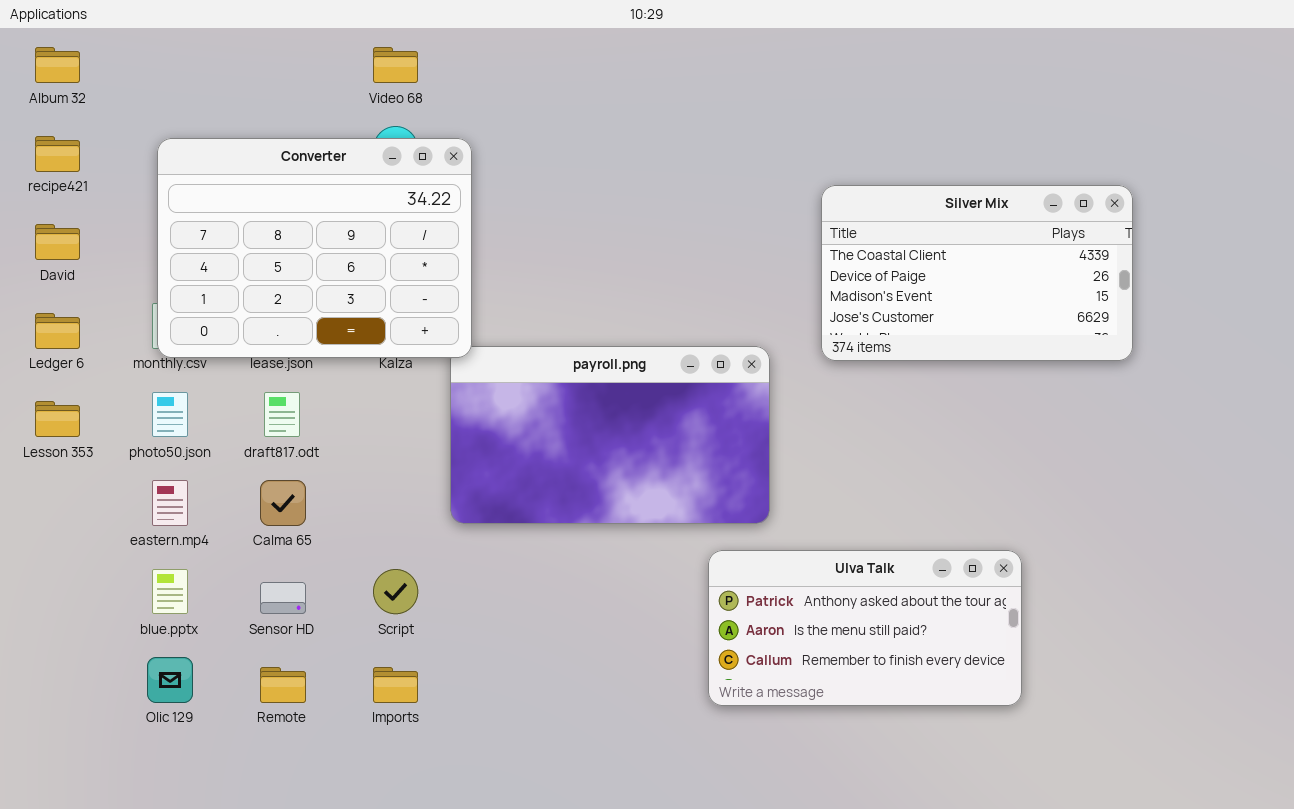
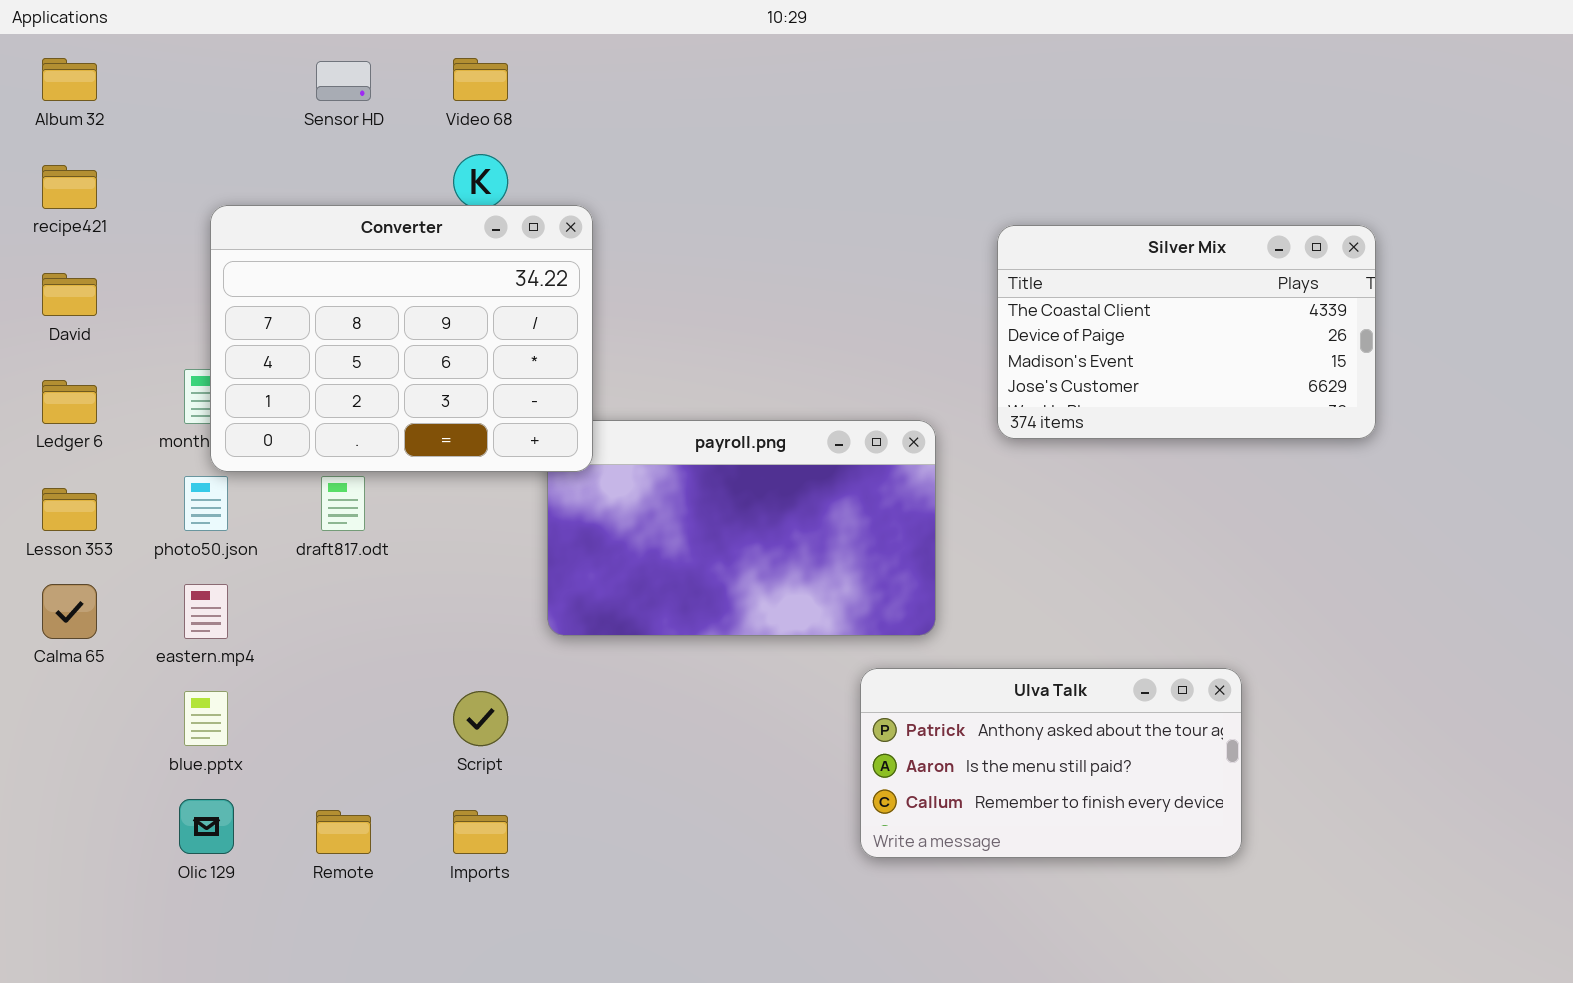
Converter: [157,138,472,358] -> [210,205,593,472], moved
Calma 65: [260,480,306,526] -> [42,584,97,639], moved
Sensor HD: [260,582,306,614] -> [316,61,371,101], moved

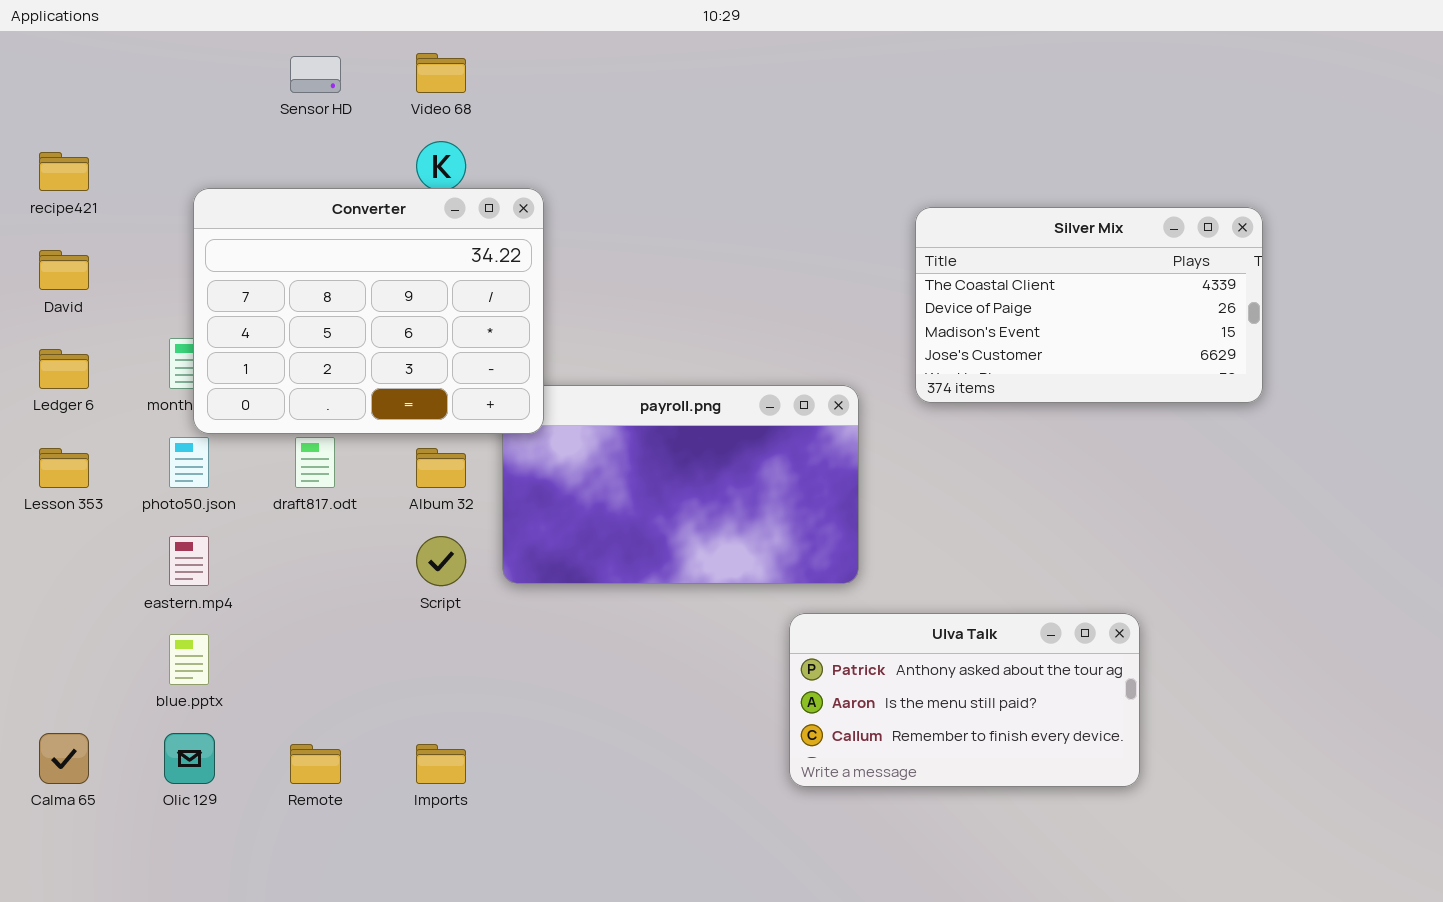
Album 32: [42,58,97,101] -> [416,448,466,488], moved
Calma 65: [42,584,97,639] -> [39,733,89,784], moved
Script: [453,691,508,746] -> [416,536,466,586], moved

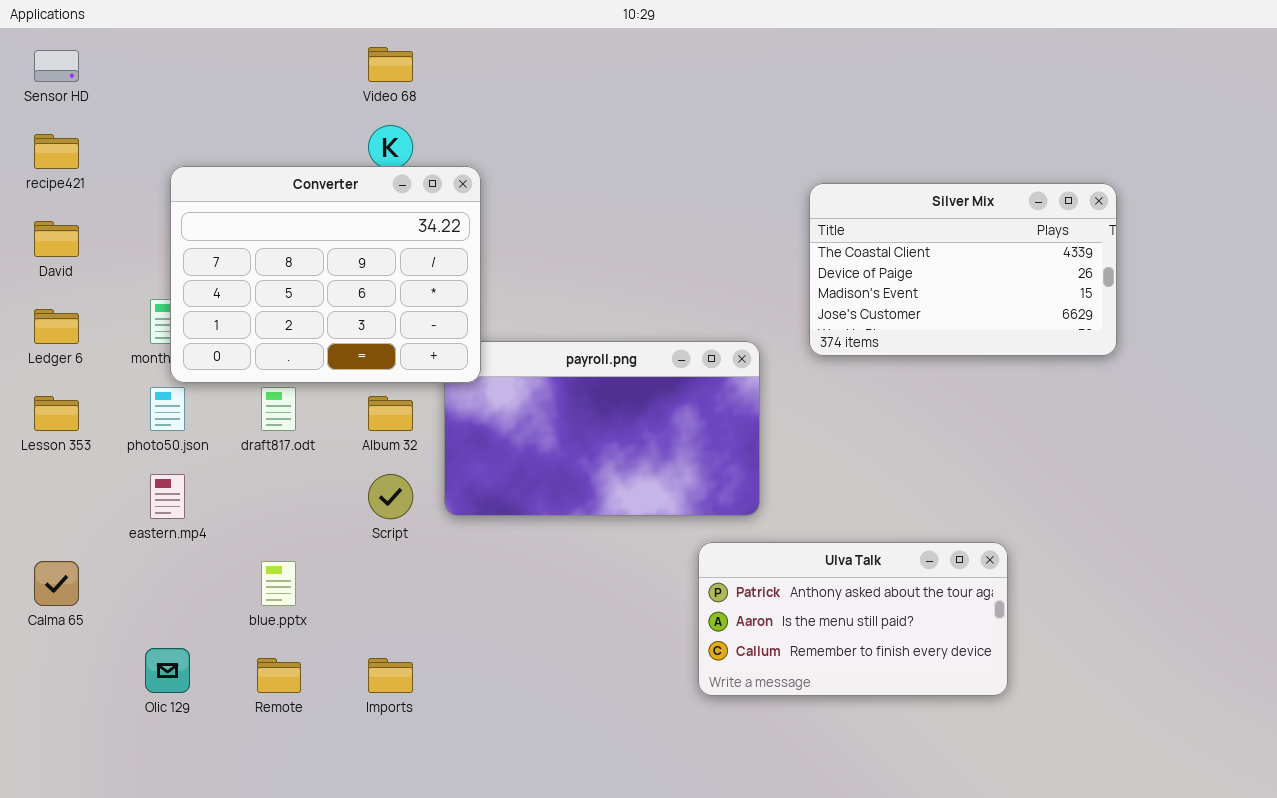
Sensor HD: [290,56,341,93] -> [34,50,79,82], moved
blue.pptx: [169,634,209,685] -> [261,561,296,606], moved
Calma 65: [39,733,89,784] -> [34,561,79,606], moved

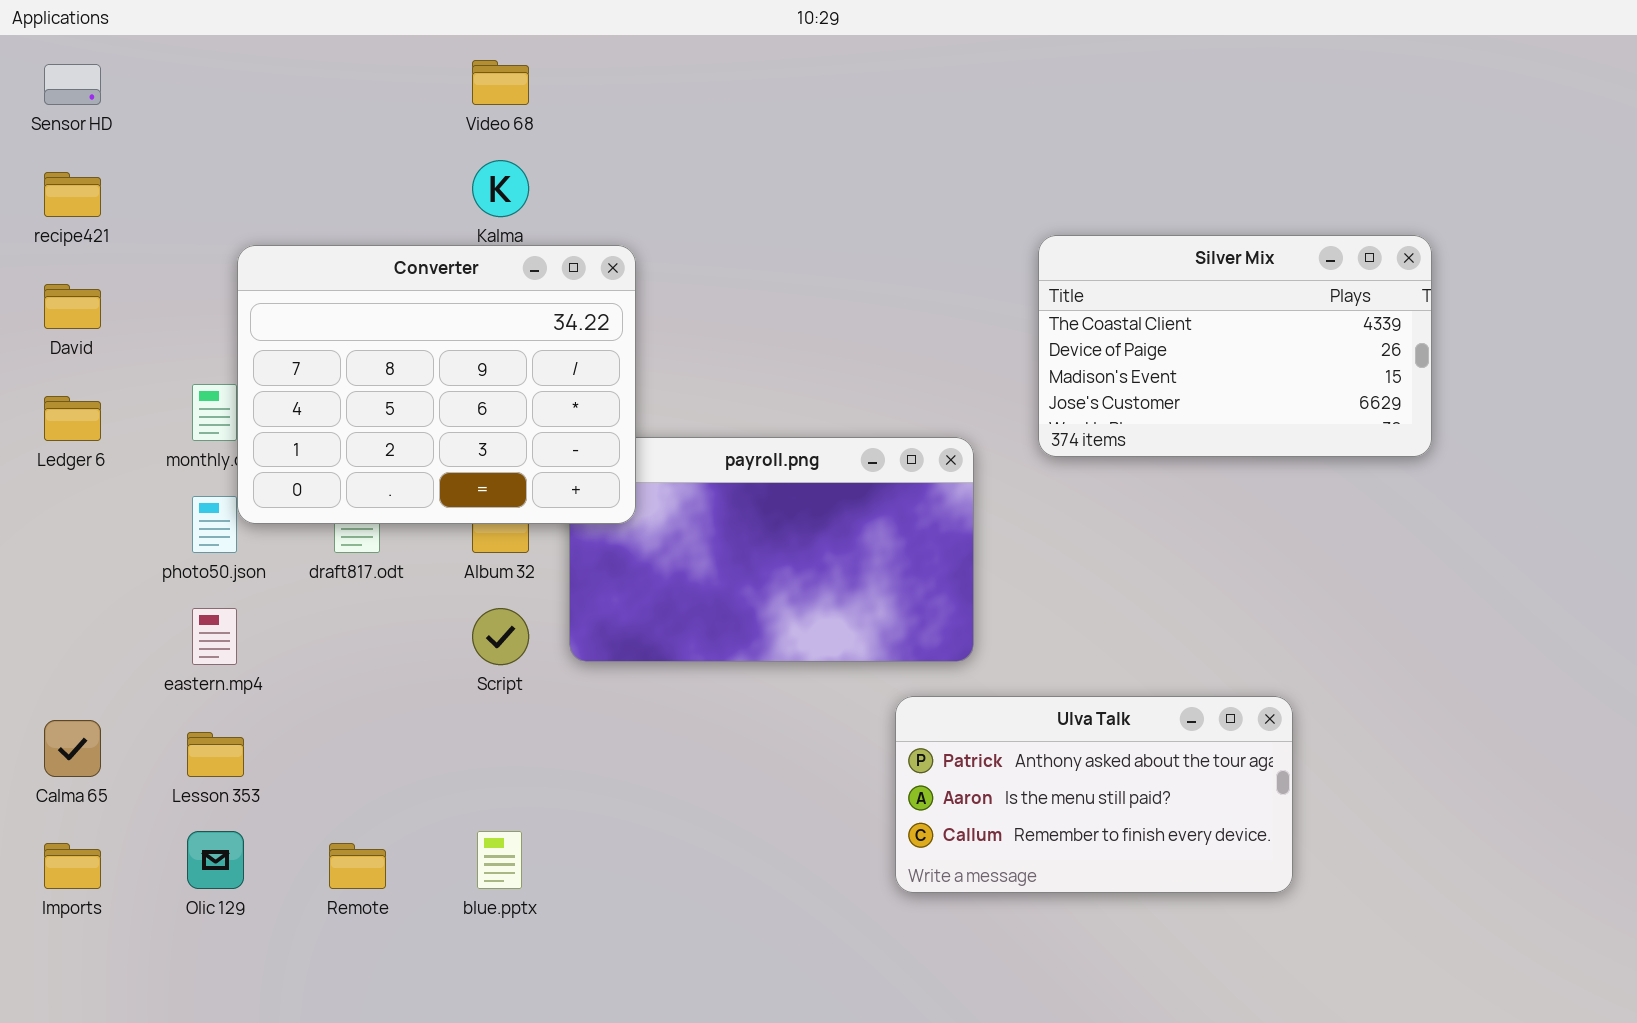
Converter: [170,166,481,383] -> [237,245,636,524], moved
Lesson 353: [34,396,79,431] -> [187,732,244,777], moved
blue.pptx: [261,561,296,606] -> [477,831,522,889], moved
Imports: [368,658,413,693] -> [44,843,101,889], moved

